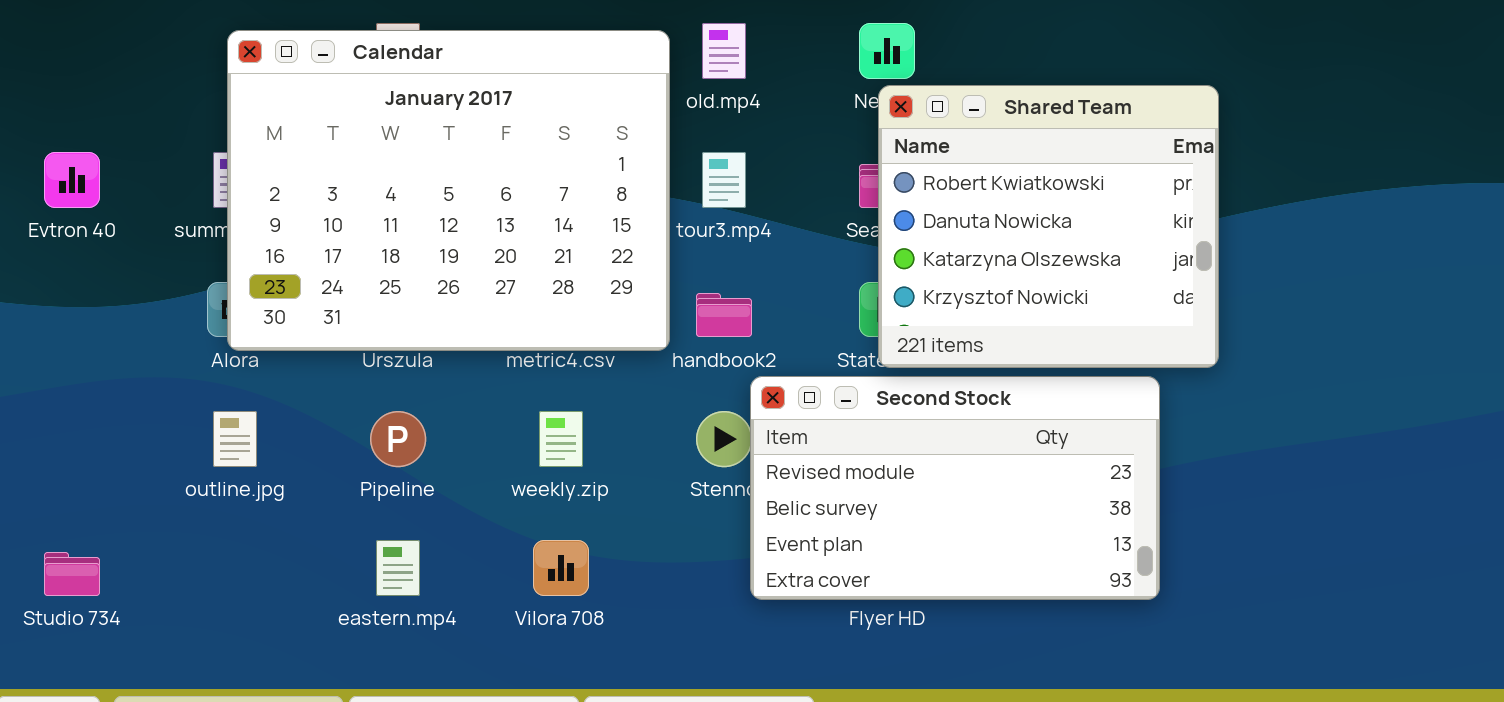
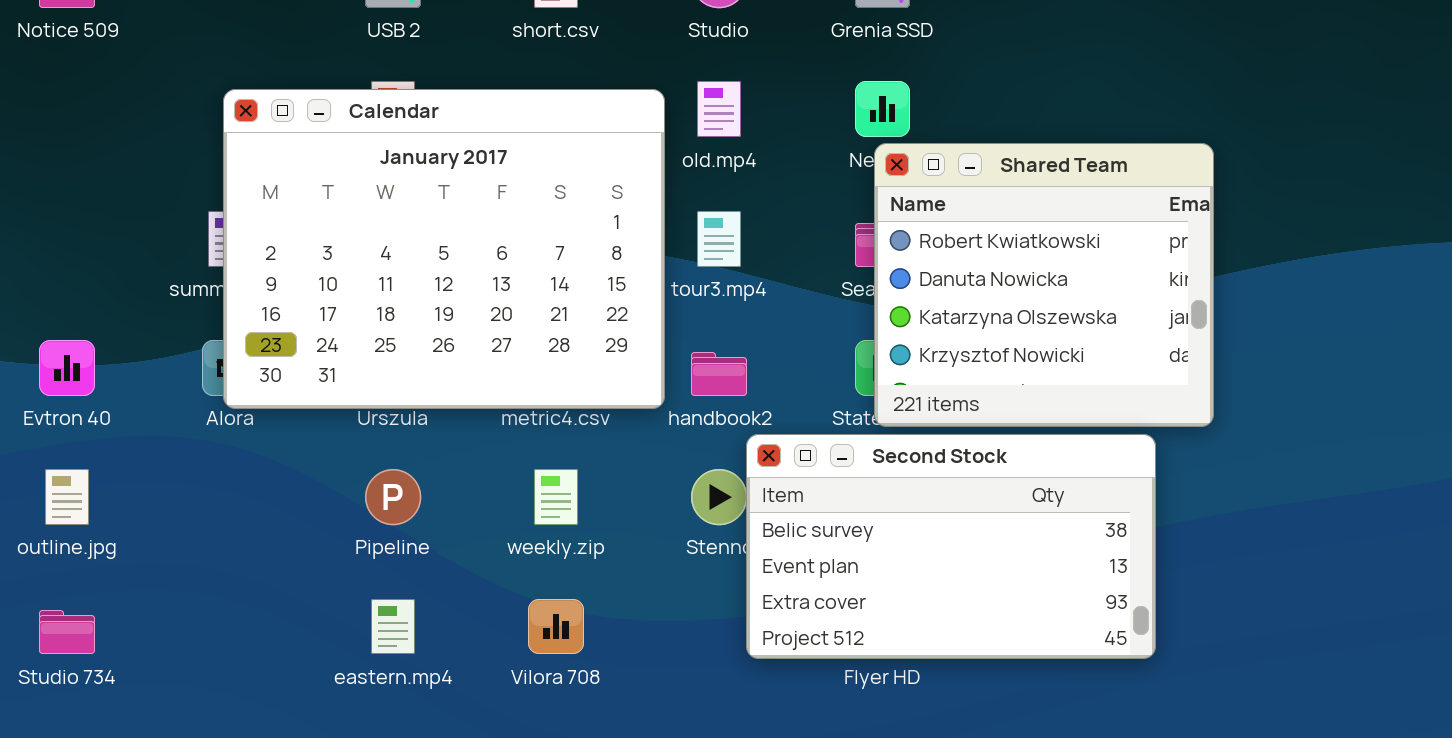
Evtron 40: [44,152,100,208] -> [39,340,95,396], moved
Second Stock: [750,376,1160,600] -> [746,434,1156,659], scrolled down 1 row
outline.jpg: [213,411,257,467] -> [45,469,89,525], moved

